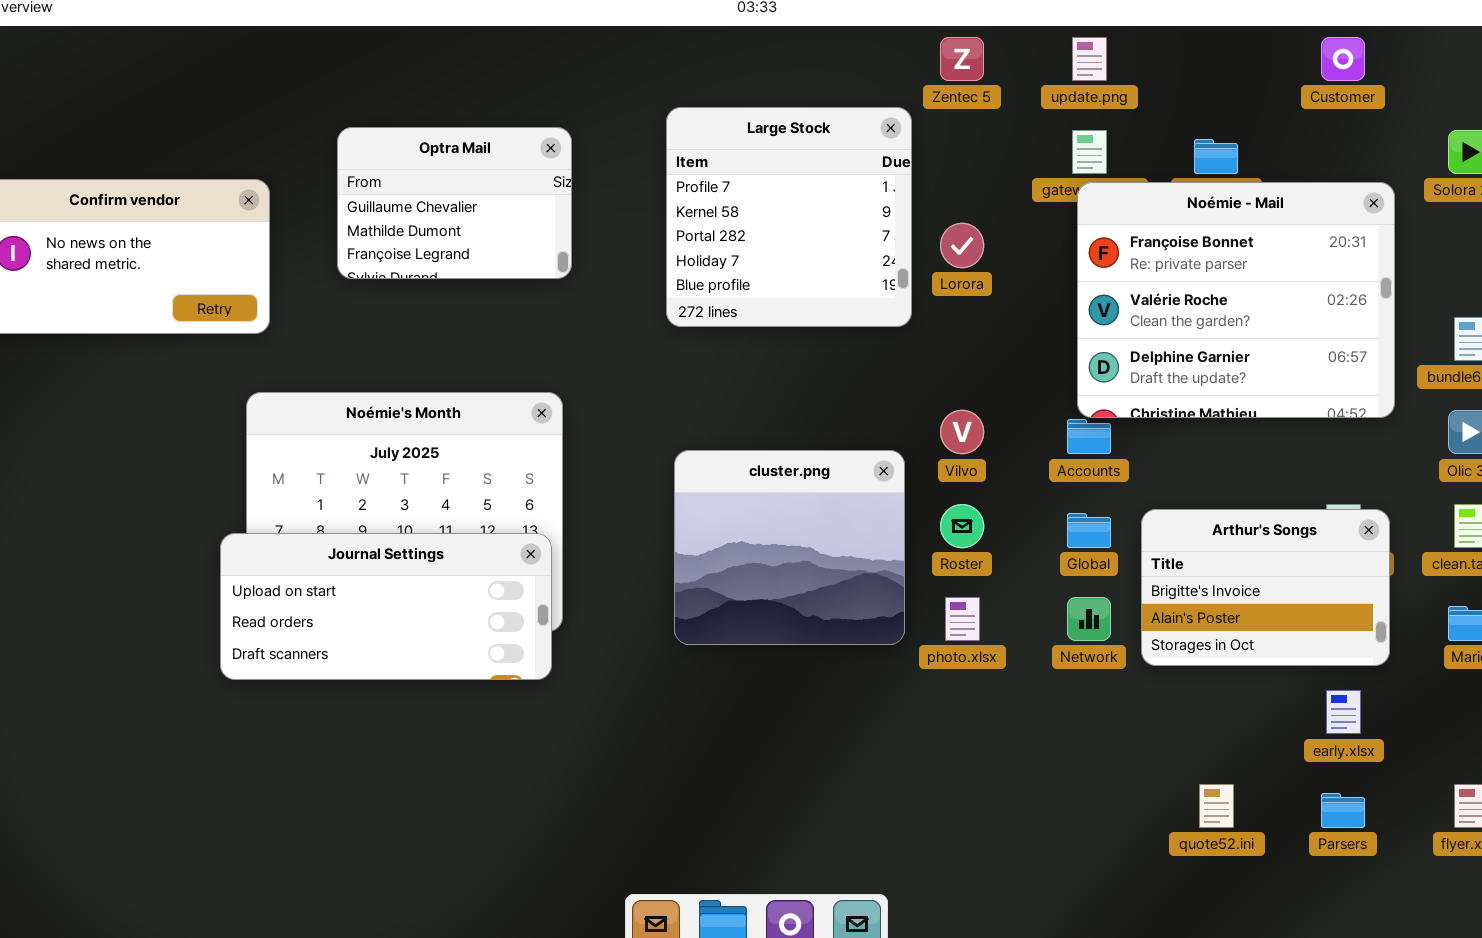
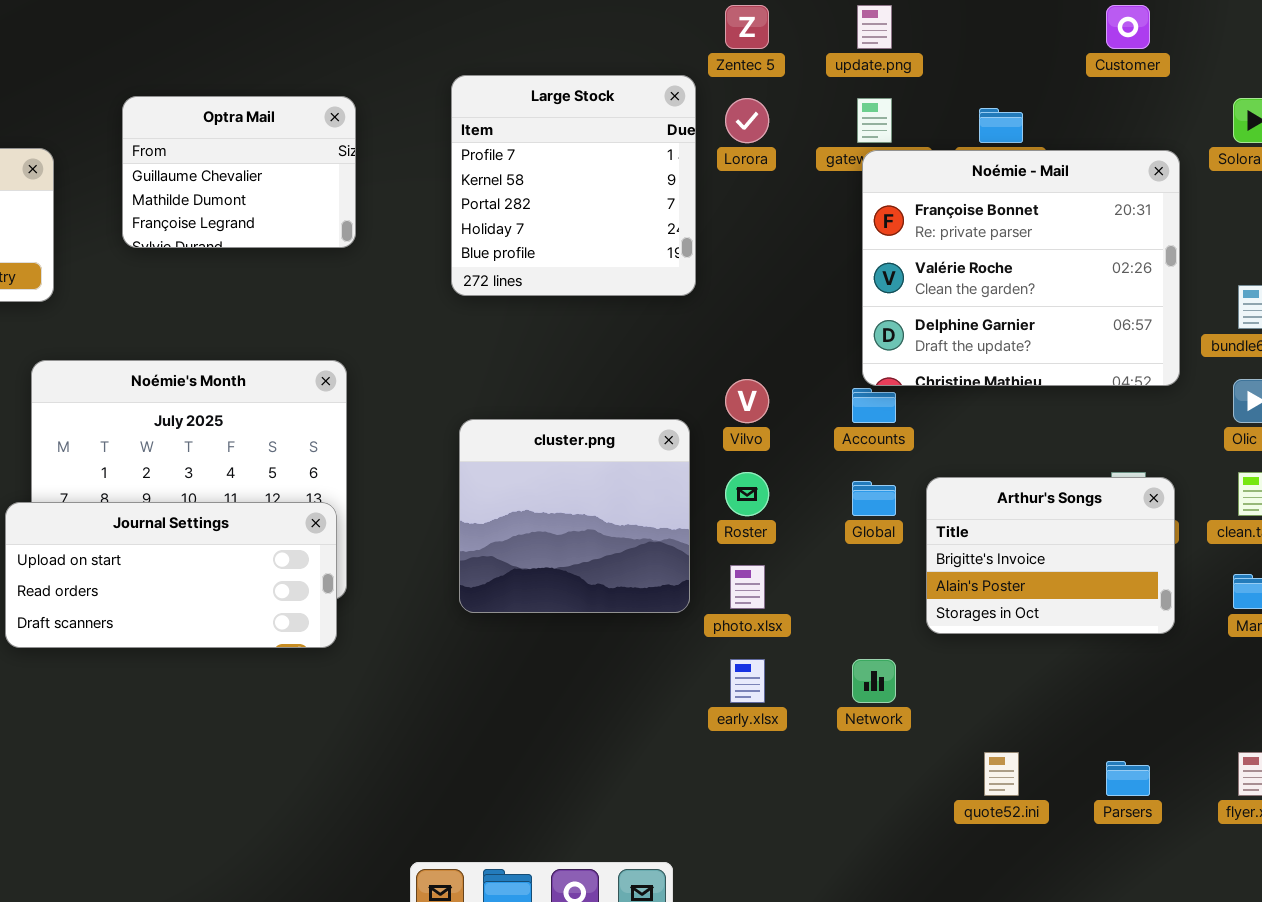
Lorora: [940,223,984,268] -> [725,98,769,143], moved
Network: [1067,597,1111,641] -> [852,659,896,703], moved
early.xlsx: [1326,690,1361,734] -> [730,659,765,703], moved

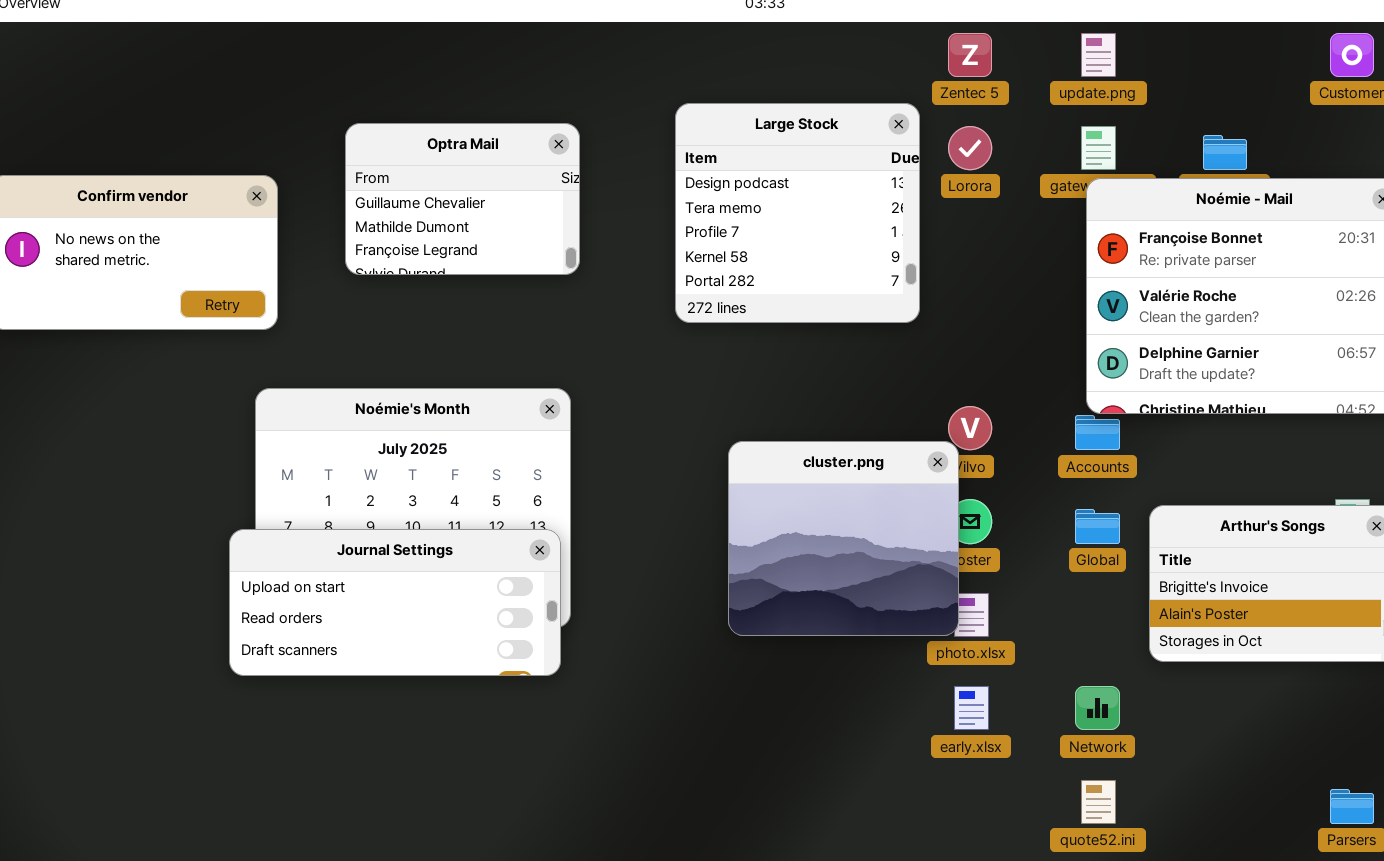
Large Stock: [451,75,696,296] -> [675,103,920,323], scrolled up 2 rows
cluster.png: [459,419,690,613] -> [728,441,959,636], moved
quote52.ini: [984,752,1019,796] -> [1081,780,1116,824], moved

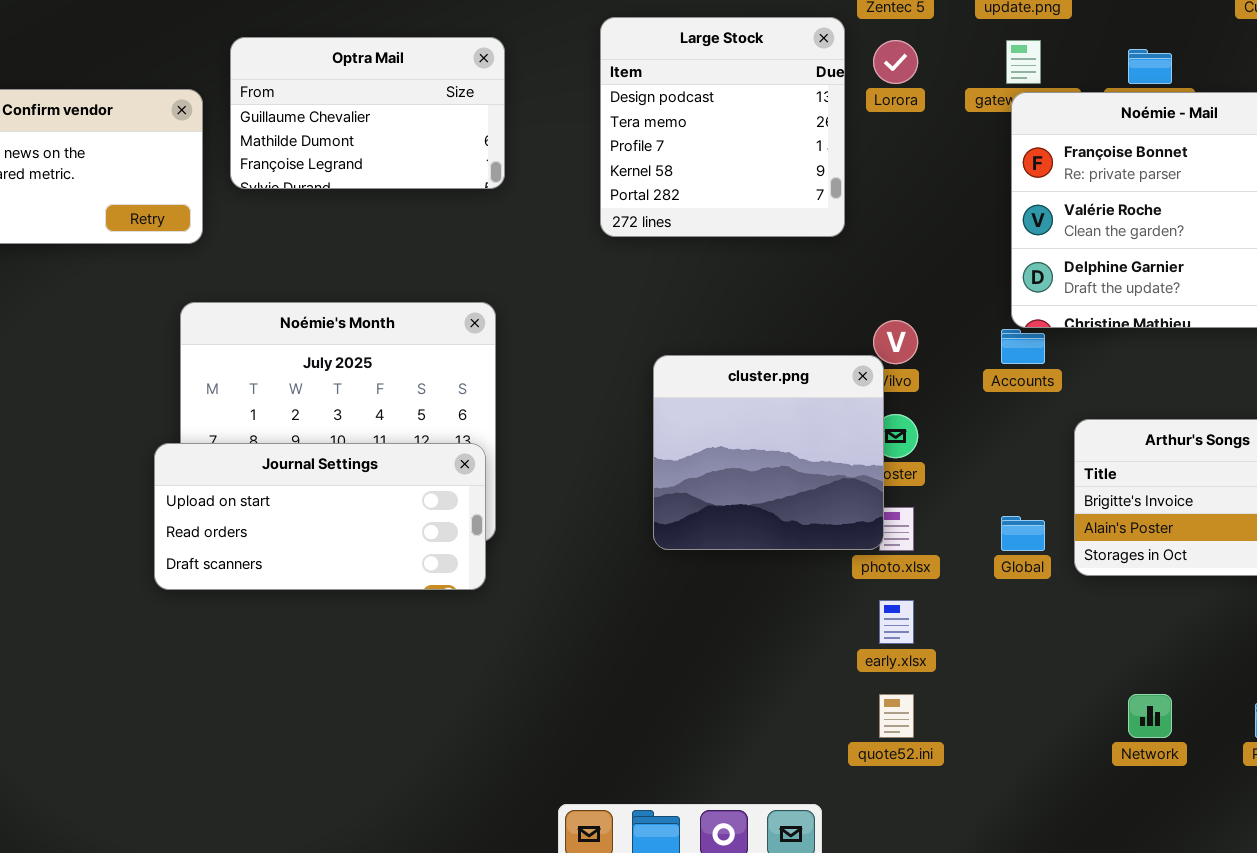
Optra Mail: [345,123,580,275] -> [230,37,505,189], resized
Global: [1075,509,1120,544] -> [1001,516,1045,551], moved
Network: [1075,686,1120,730] -> [1128,694,1172,738], moved
quote52.ini: [1081,780,1116,824] -> [879,694,914,738], moved

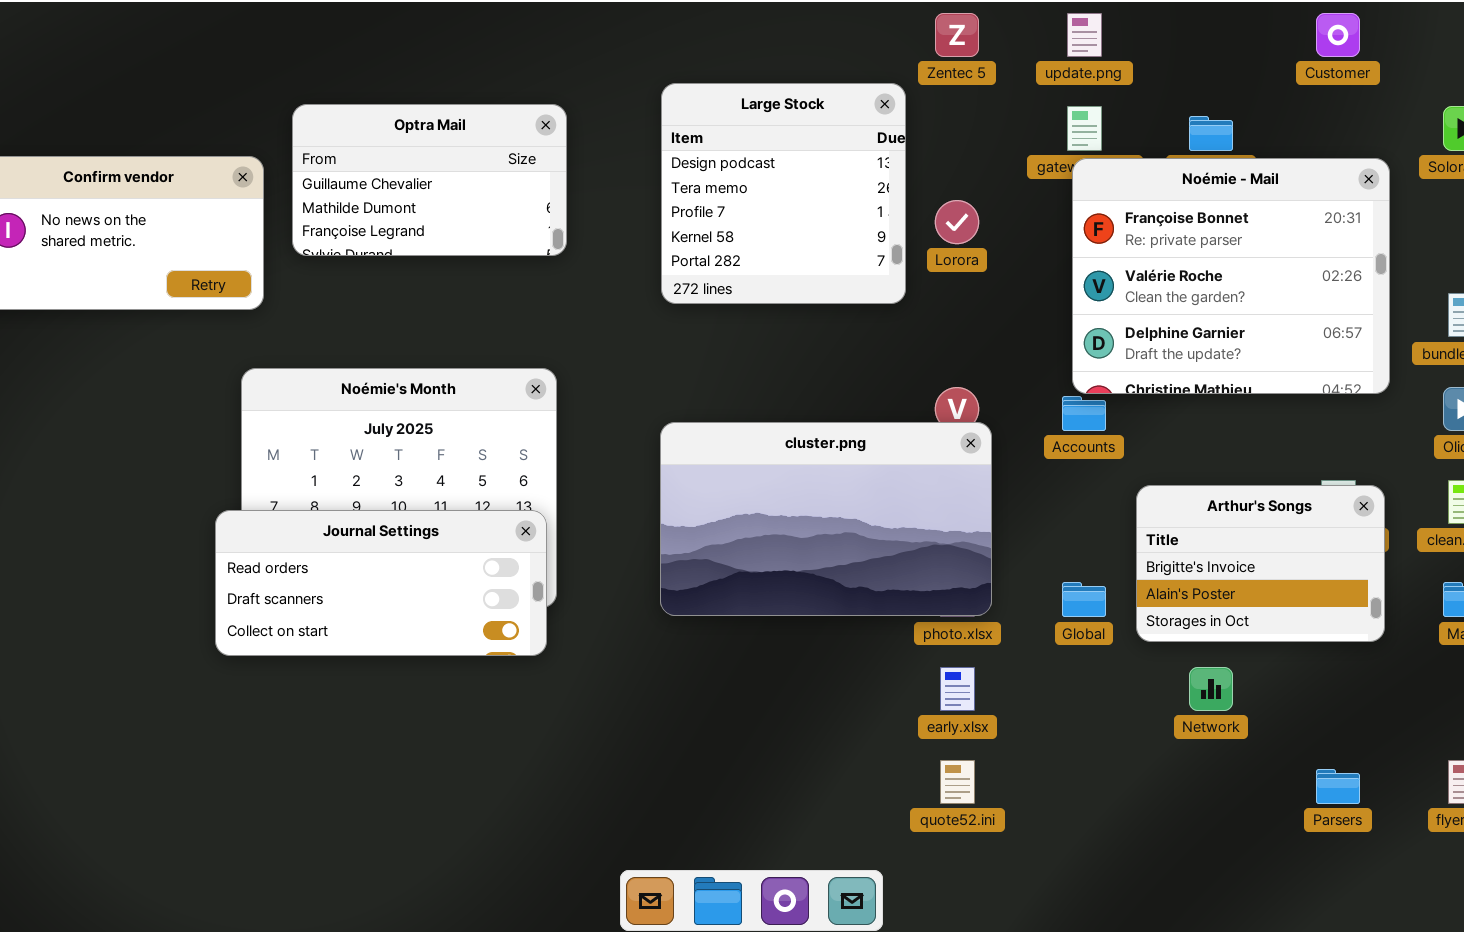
Lorora: [873,40,918,84] -> [935,200,979,244], moved
cluster.png: [653,355,884,550] -> [660,422,992,616], moved, resized
Journal Settings: [154,443,486,590] -> [215,510,547,656], scrolled down 1 row
Network: [1128,694,1172,738] -> [1189,667,1233,711], moved

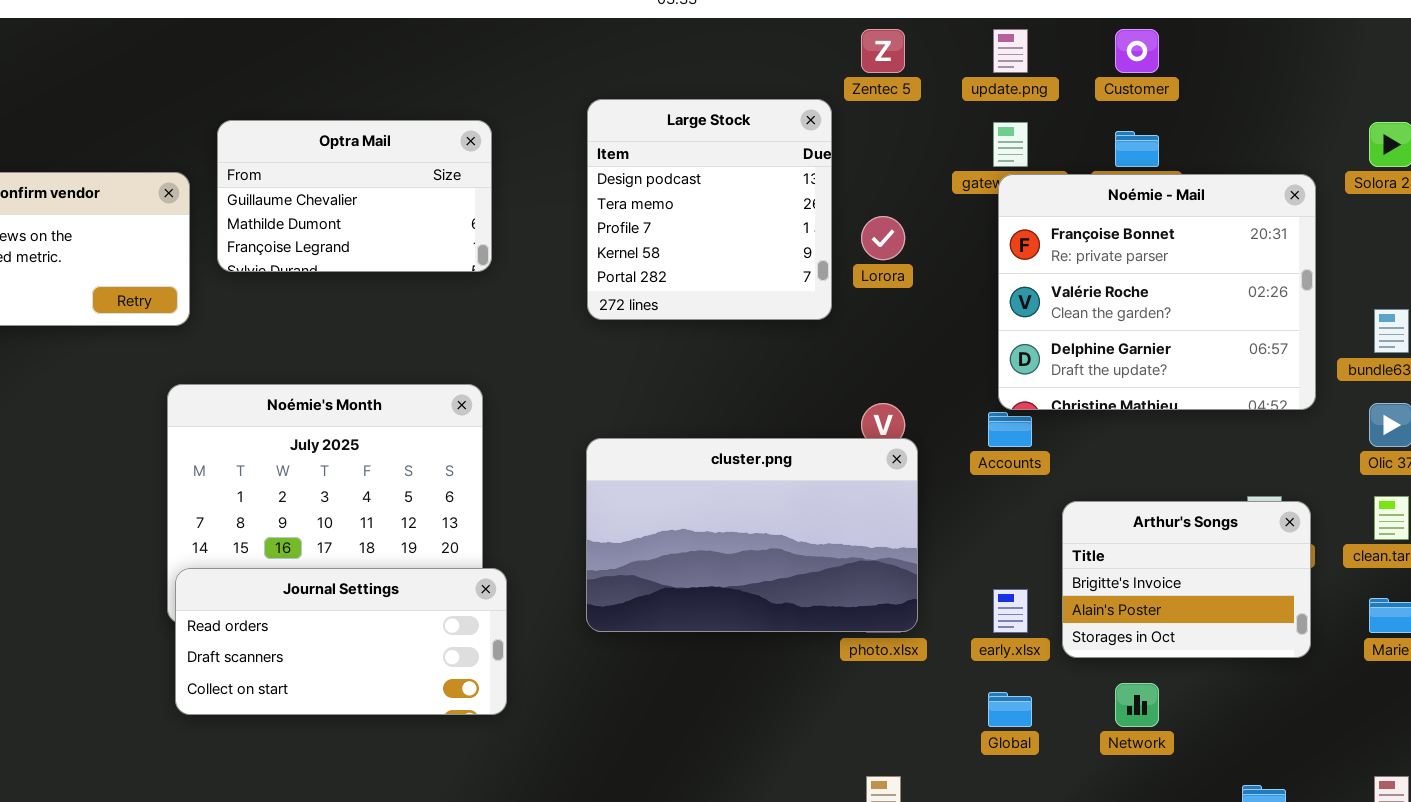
Customer: [1316,13,1360,57] -> [1115,29,1159,73], moved
Journal Settings: [215,510,547,656] -> [175,568,507,715], moved
Global: [1062,582,1106,617] -> [988,692,1032,727], moved
early.xlsx: [940,667,975,711] -> [993,589,1028,633], moved

